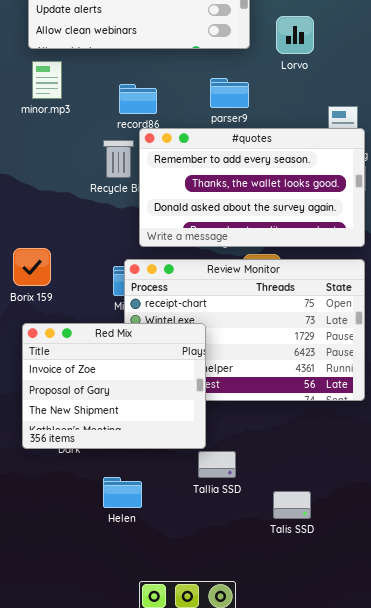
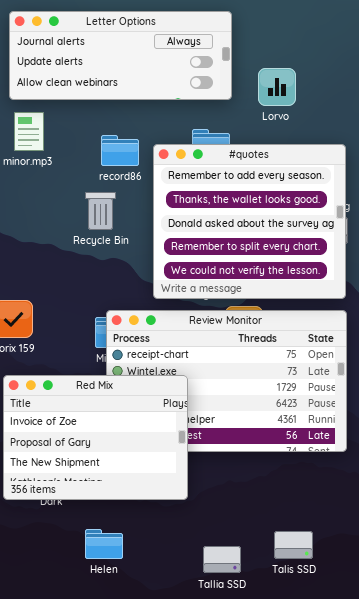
#quotes: [139,128,365,247] -> [153,144,346,299], resized
Tallia SSD: [198,451,236,478] -> [203,546,241,573], moved
Talis SSD: [273,491,311,519] -> [274,531,313,559], moved

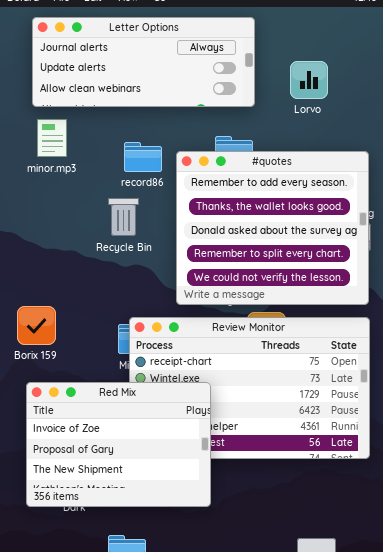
Lorvo: [258,68,296,106] -> [290,61,328,99], moved

